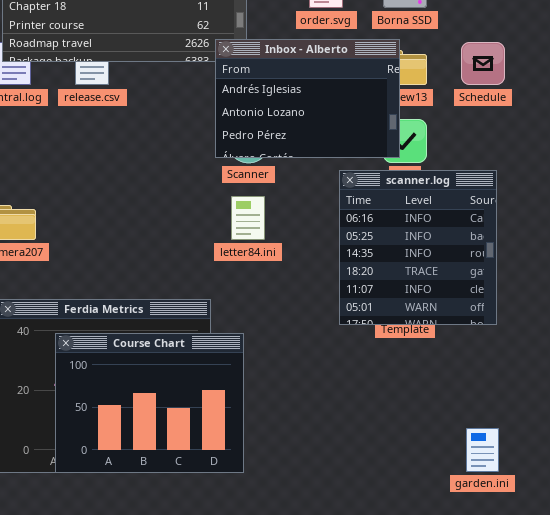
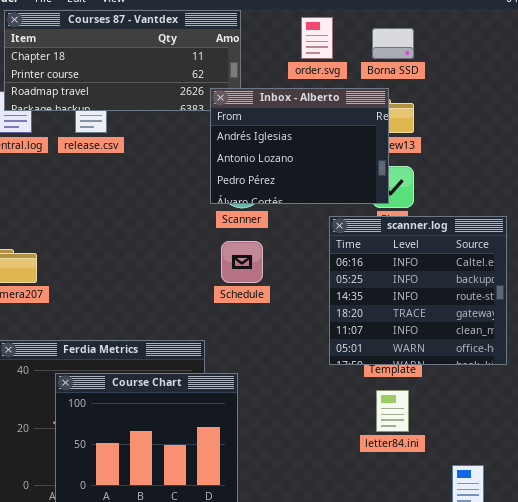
Schedule: [461,42,505,85] -> [221,241,263,283], moved
scanner.log: [339,170,497,325] -> [329,216,507,365], resized
letter84.ini: [231,196,265,240] -> [376,390,409,432], moved

